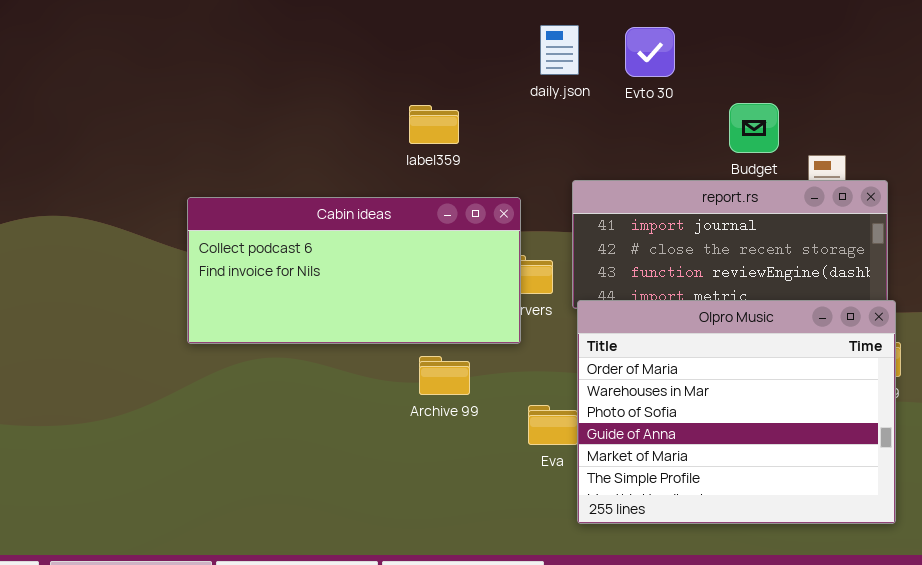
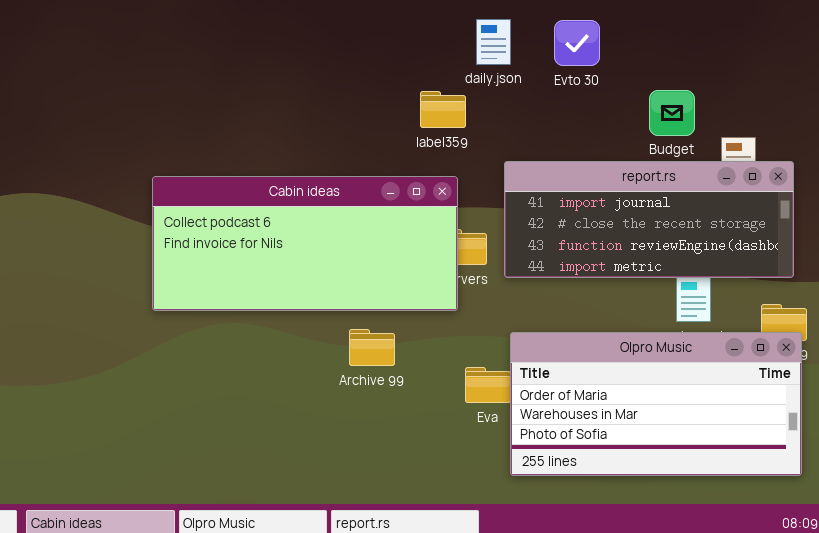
label359: [409,105,459,144] -> [420,91,466,128], moved
Olpro Music: [577,300,896,524] -> [510,332,802,476], resized
Archive 99: [419,356,470,395] -> [349,329,395,366], moved

